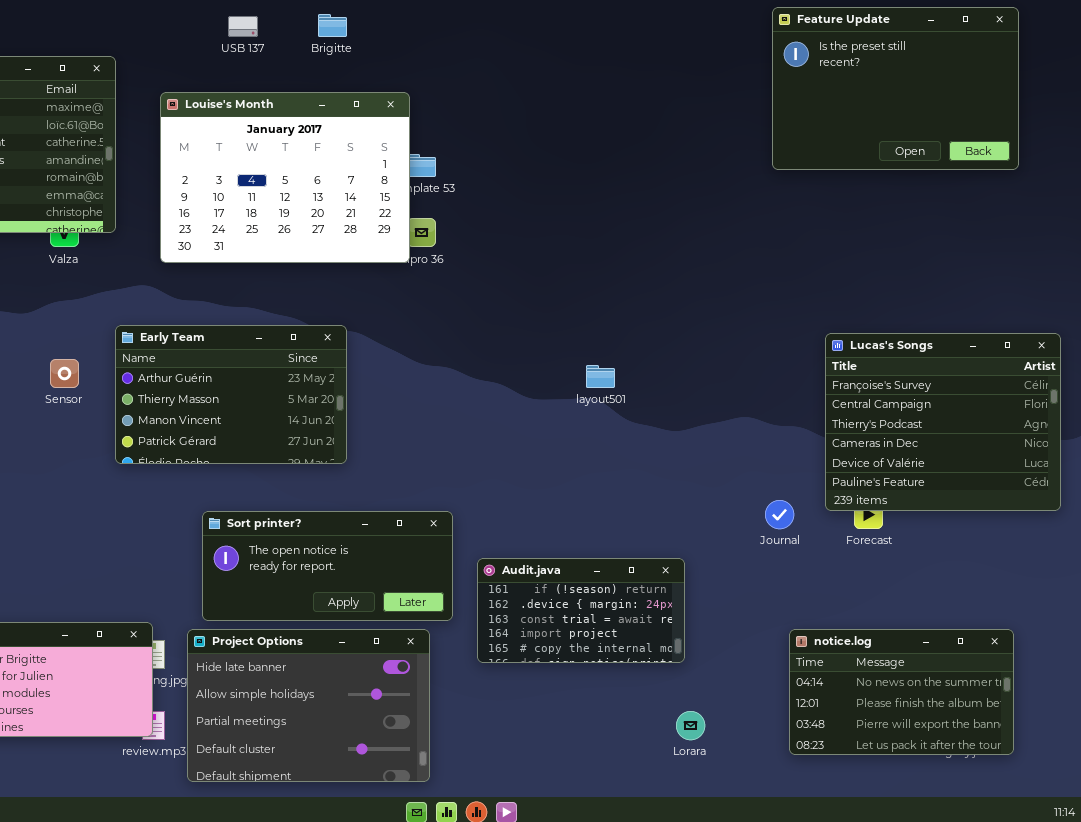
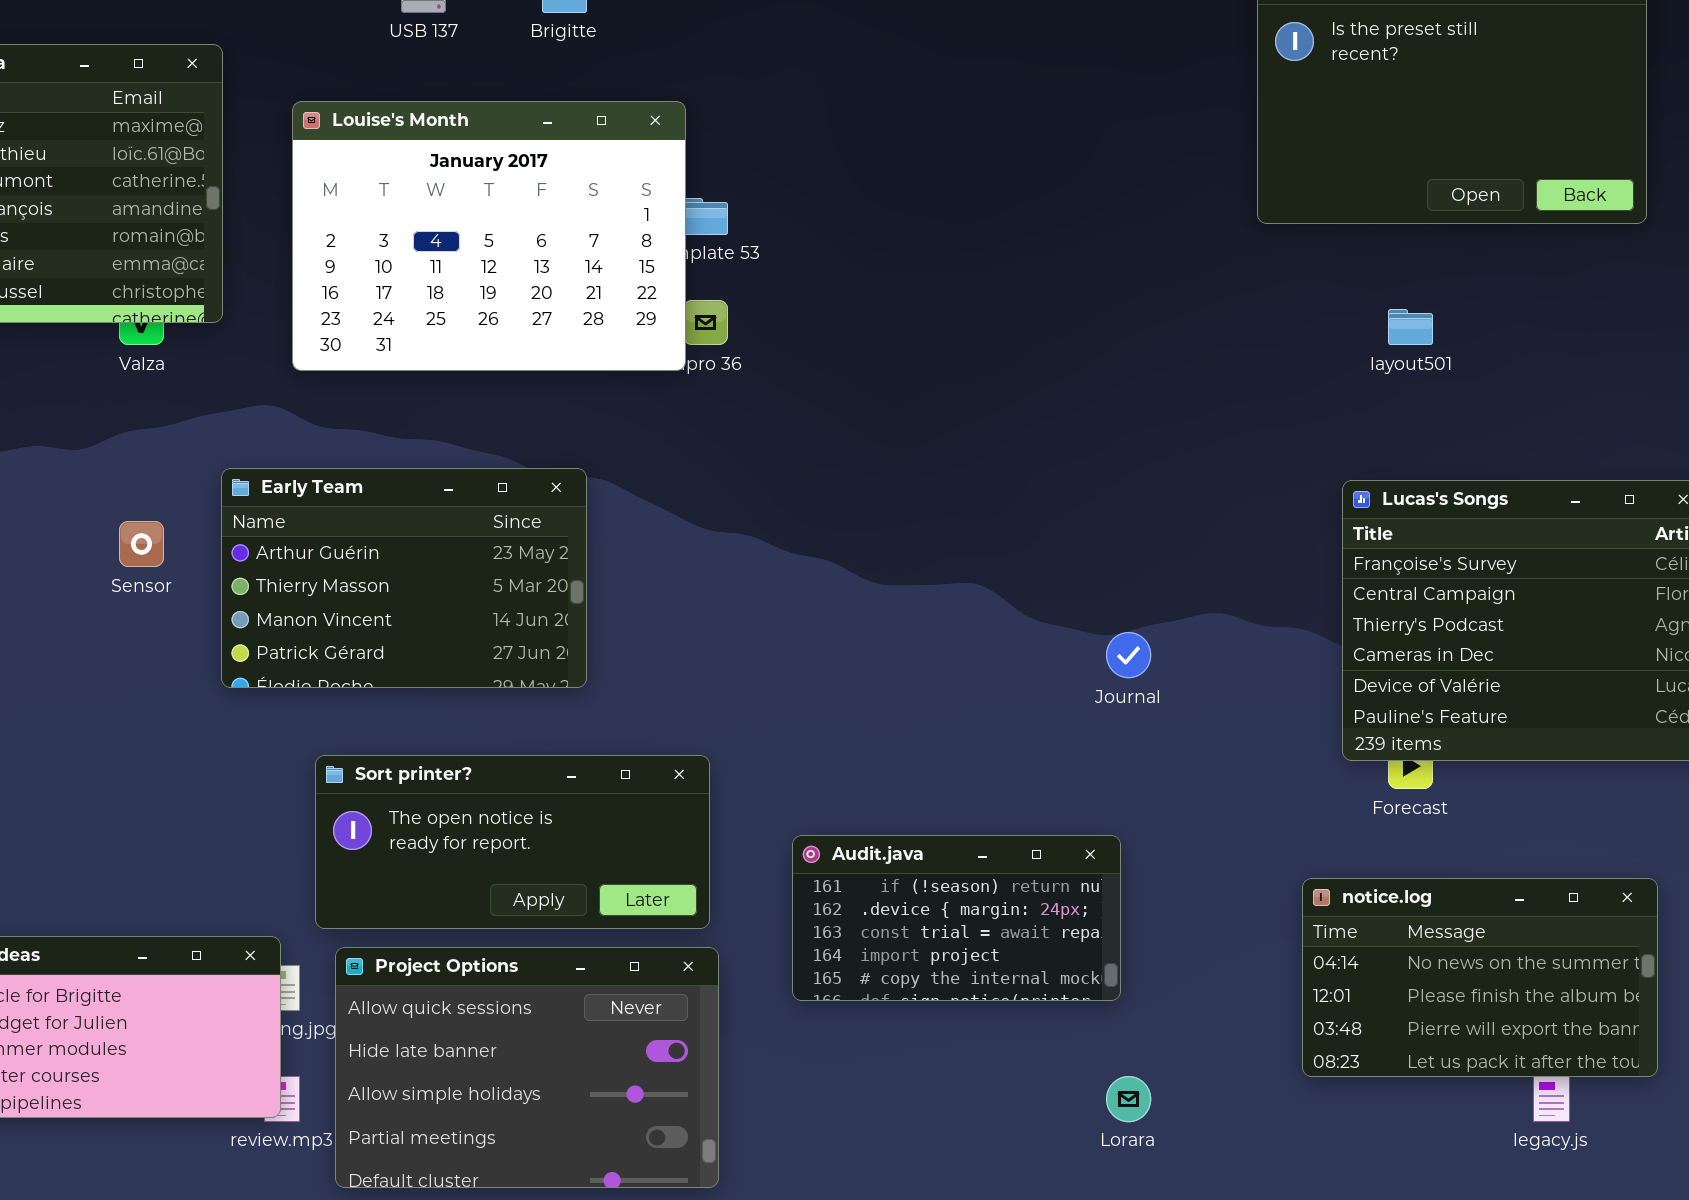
layout501: [586,365,615,388] -> [1388,309,1433,345], moved
Journal: [765,500,794,529] -> [1106,632,1151,678], moved
Sort printer?: [202,511,453,621] -> [315,755,710,929], moved
Project Options: [187,629,430,782] -> [335,947,719,1188], scrolled up 1 row
notice.log: [789,629,1014,755] -> [1302,878,1658,1077], moved

